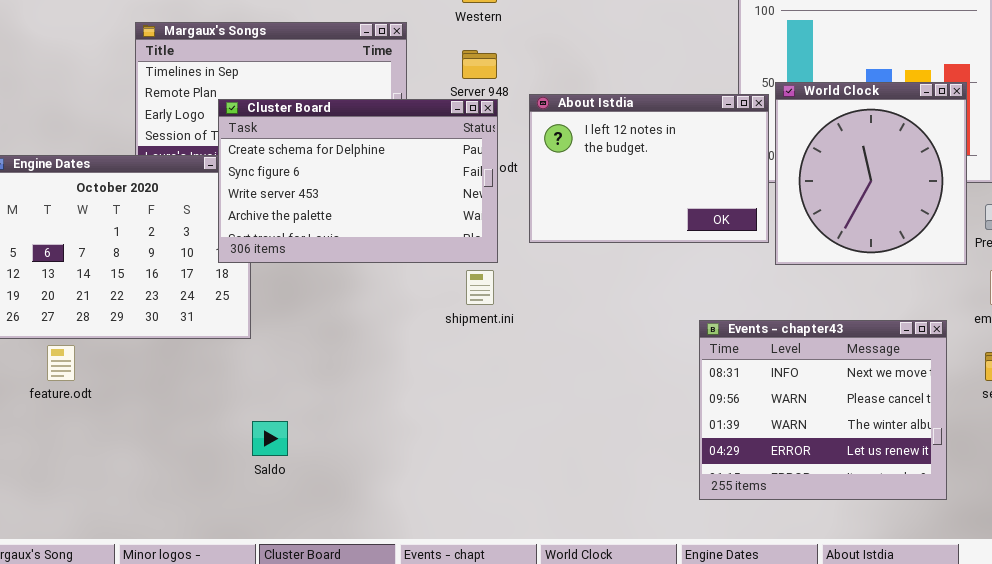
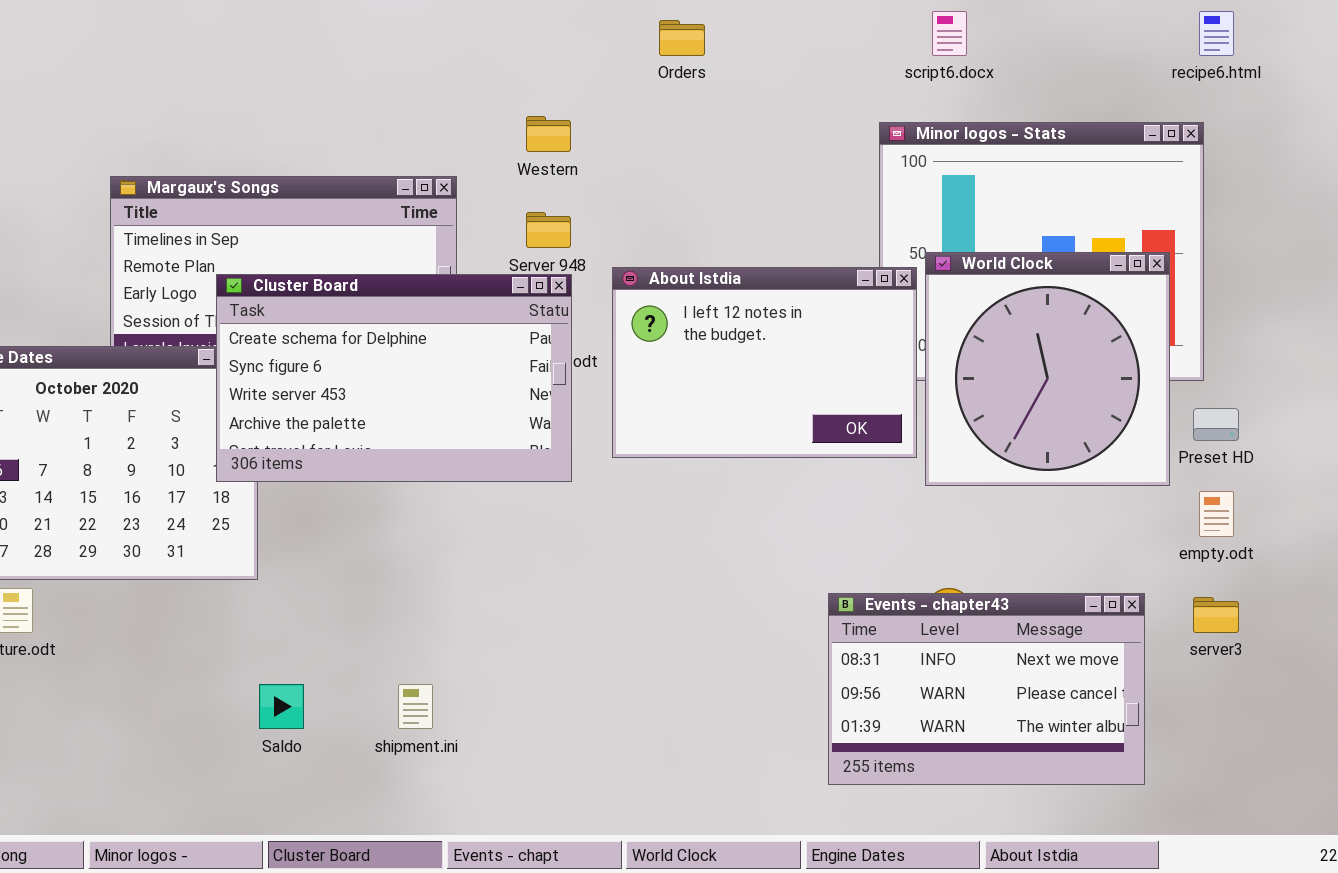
shipment.ini: [466,270,494,305] -> [398,684,433,729], moved
Events - chapter43: [699,320,947,500] -> [828,593,1145,785], resized

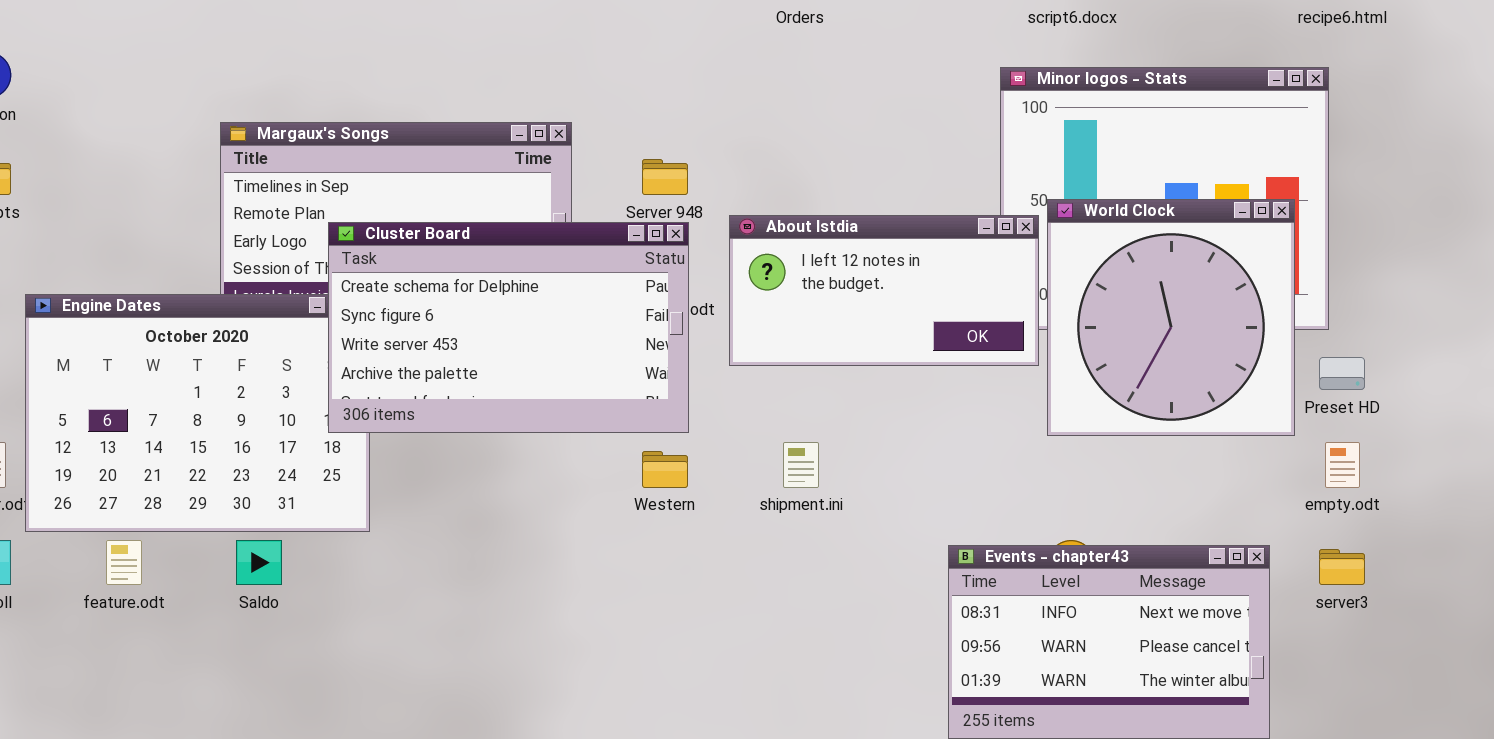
Western: [526,116,571,152] -> [642,451,688,488], moved
About Istdia: [612,267,917,458] -> [729,215,1039,366], resized
Saldo: [259,684,304,729] -> [236,540,282,585], moved
shipment.ini: [398,684,433,729] -> [783,442,819,488], moved

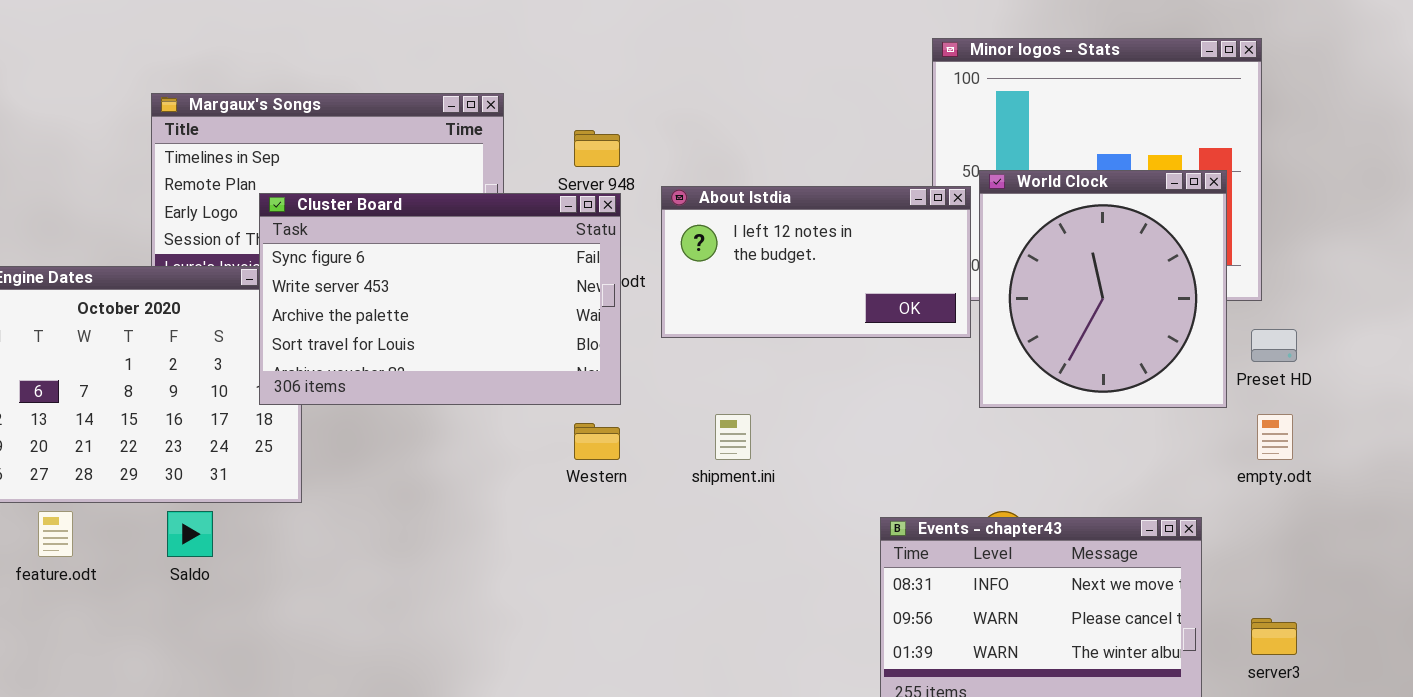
Cluster Board: [328,222,689,433] -> [259,193,621,405], scrolled down 1 row
server3: [1319,549,1365,585] -> [1251,618,1297,655], moved

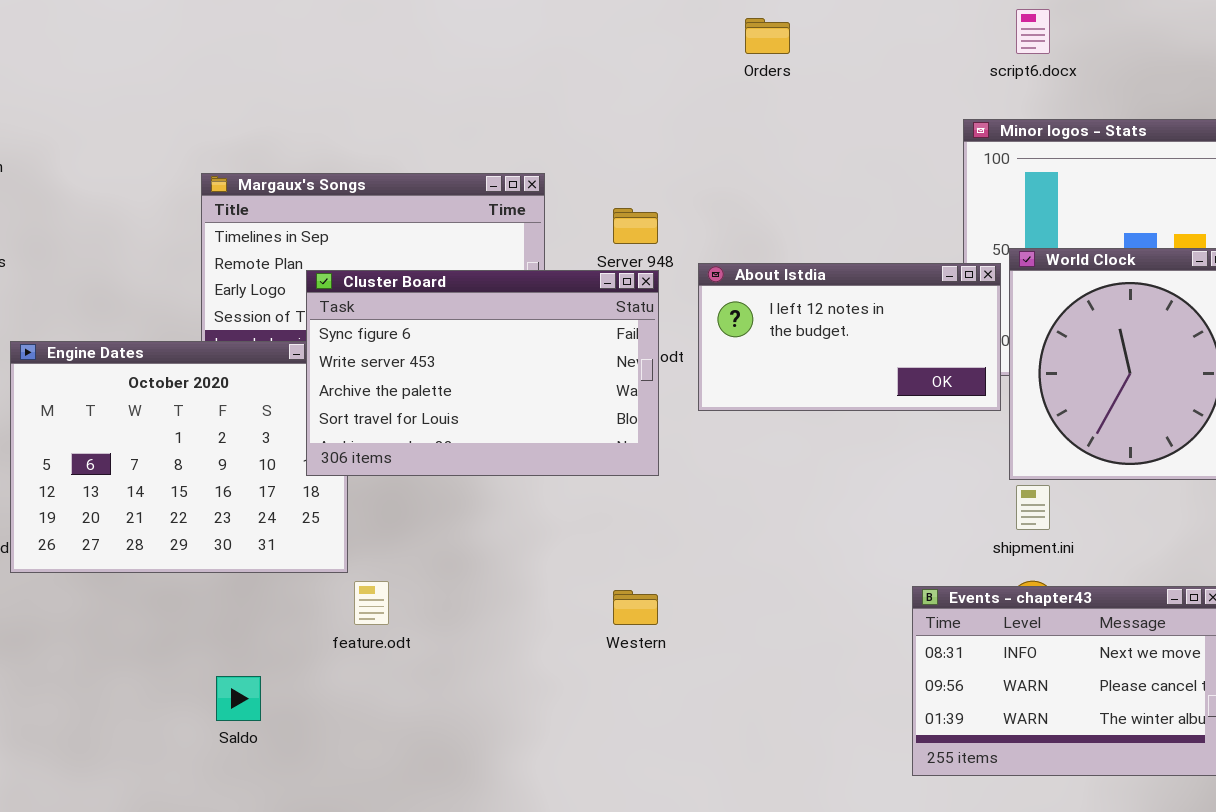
shipment.ini: [715,414,751,460] -> [1016,485,1050,530], moved
Western: [574,423,620,460] -> [613,590,658,625], moved
feature.odt: [38,511,73,557] -> [354,581,389,625], moved
Saldo: [167,511,213,557] -> [216,676,261,721], moved

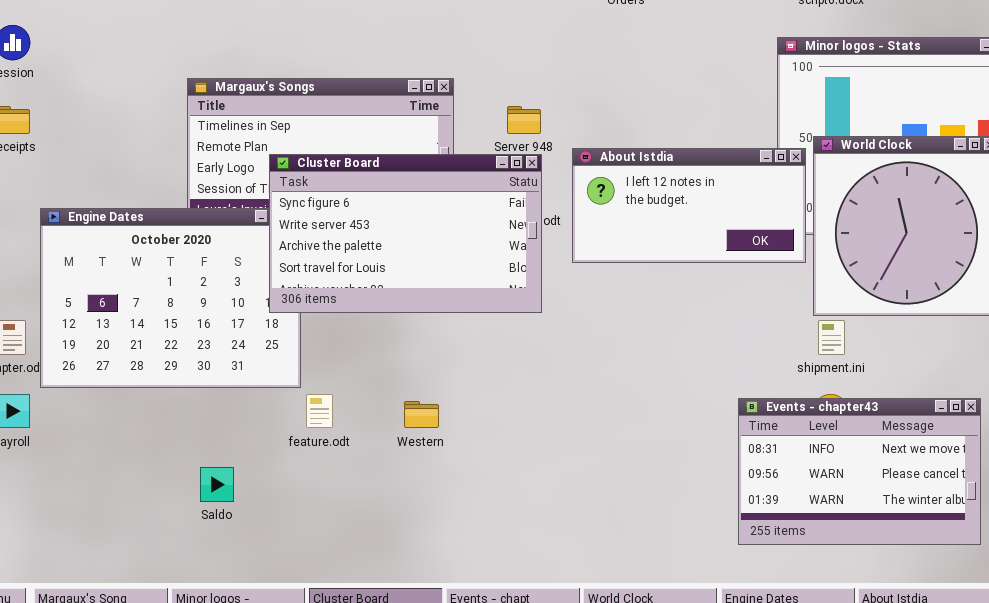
Western: [613,590,658,625] -> [404,401,439,428], moved

